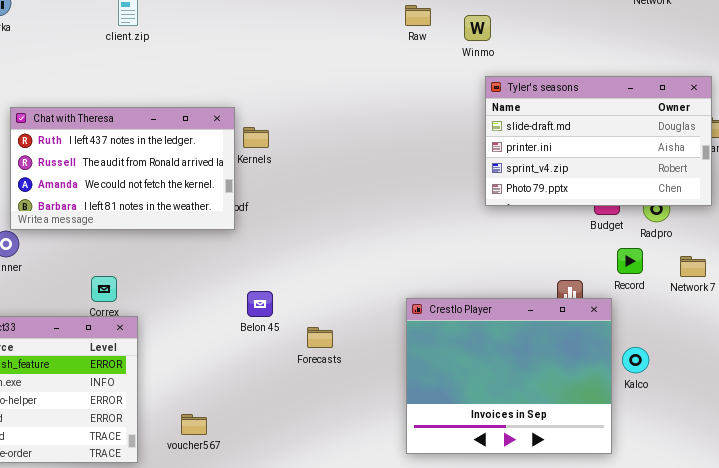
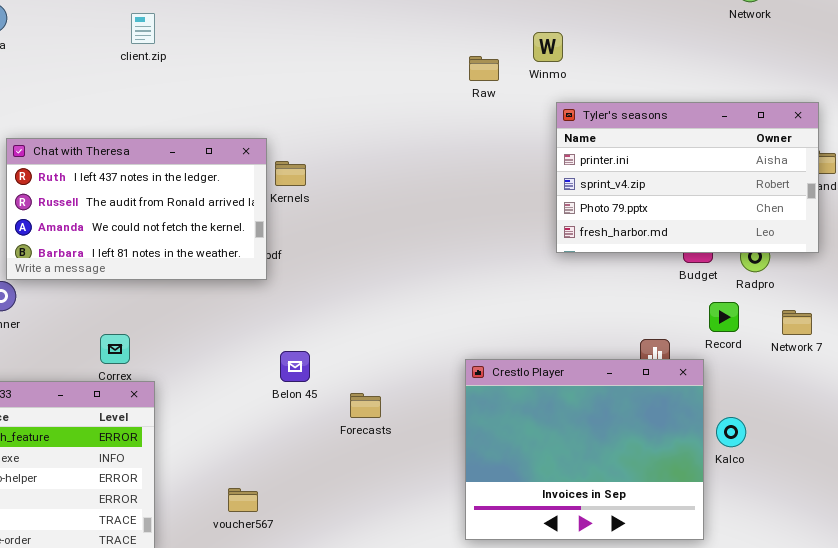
Raw: [405,5,431,26] -> [469,56,499,81], moved
Tyler's seasons: [485,76,712,206] -> [556,102,819,253], scrolled down 1 row
voucher567: [181,414,207,435] -> [228,488,258,512], moved

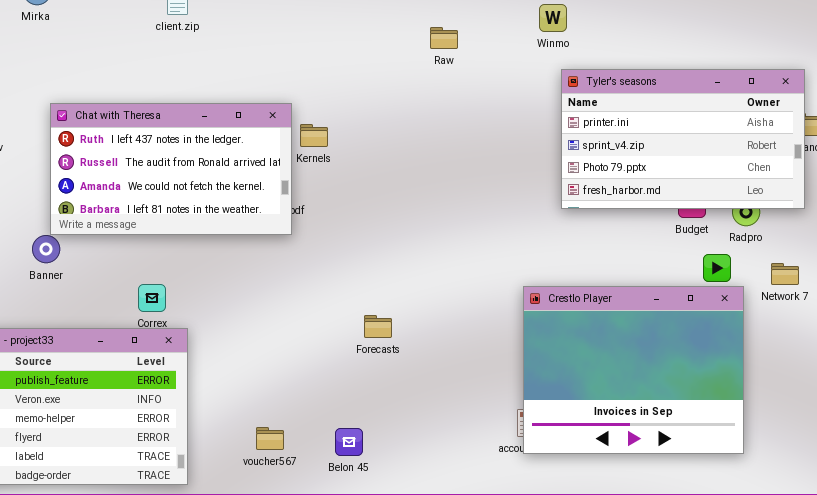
Raw: [469,56,499,81] -> [430,27,458,49], moved
Belon 45: [280,351,310,382] -> [335,428,363,456], moved
Crestlo Player: [465,359,704,540] -> [523,286,744,454], moved
Forecasts: [350,393,381,418] -> [364,315,392,338], moved

